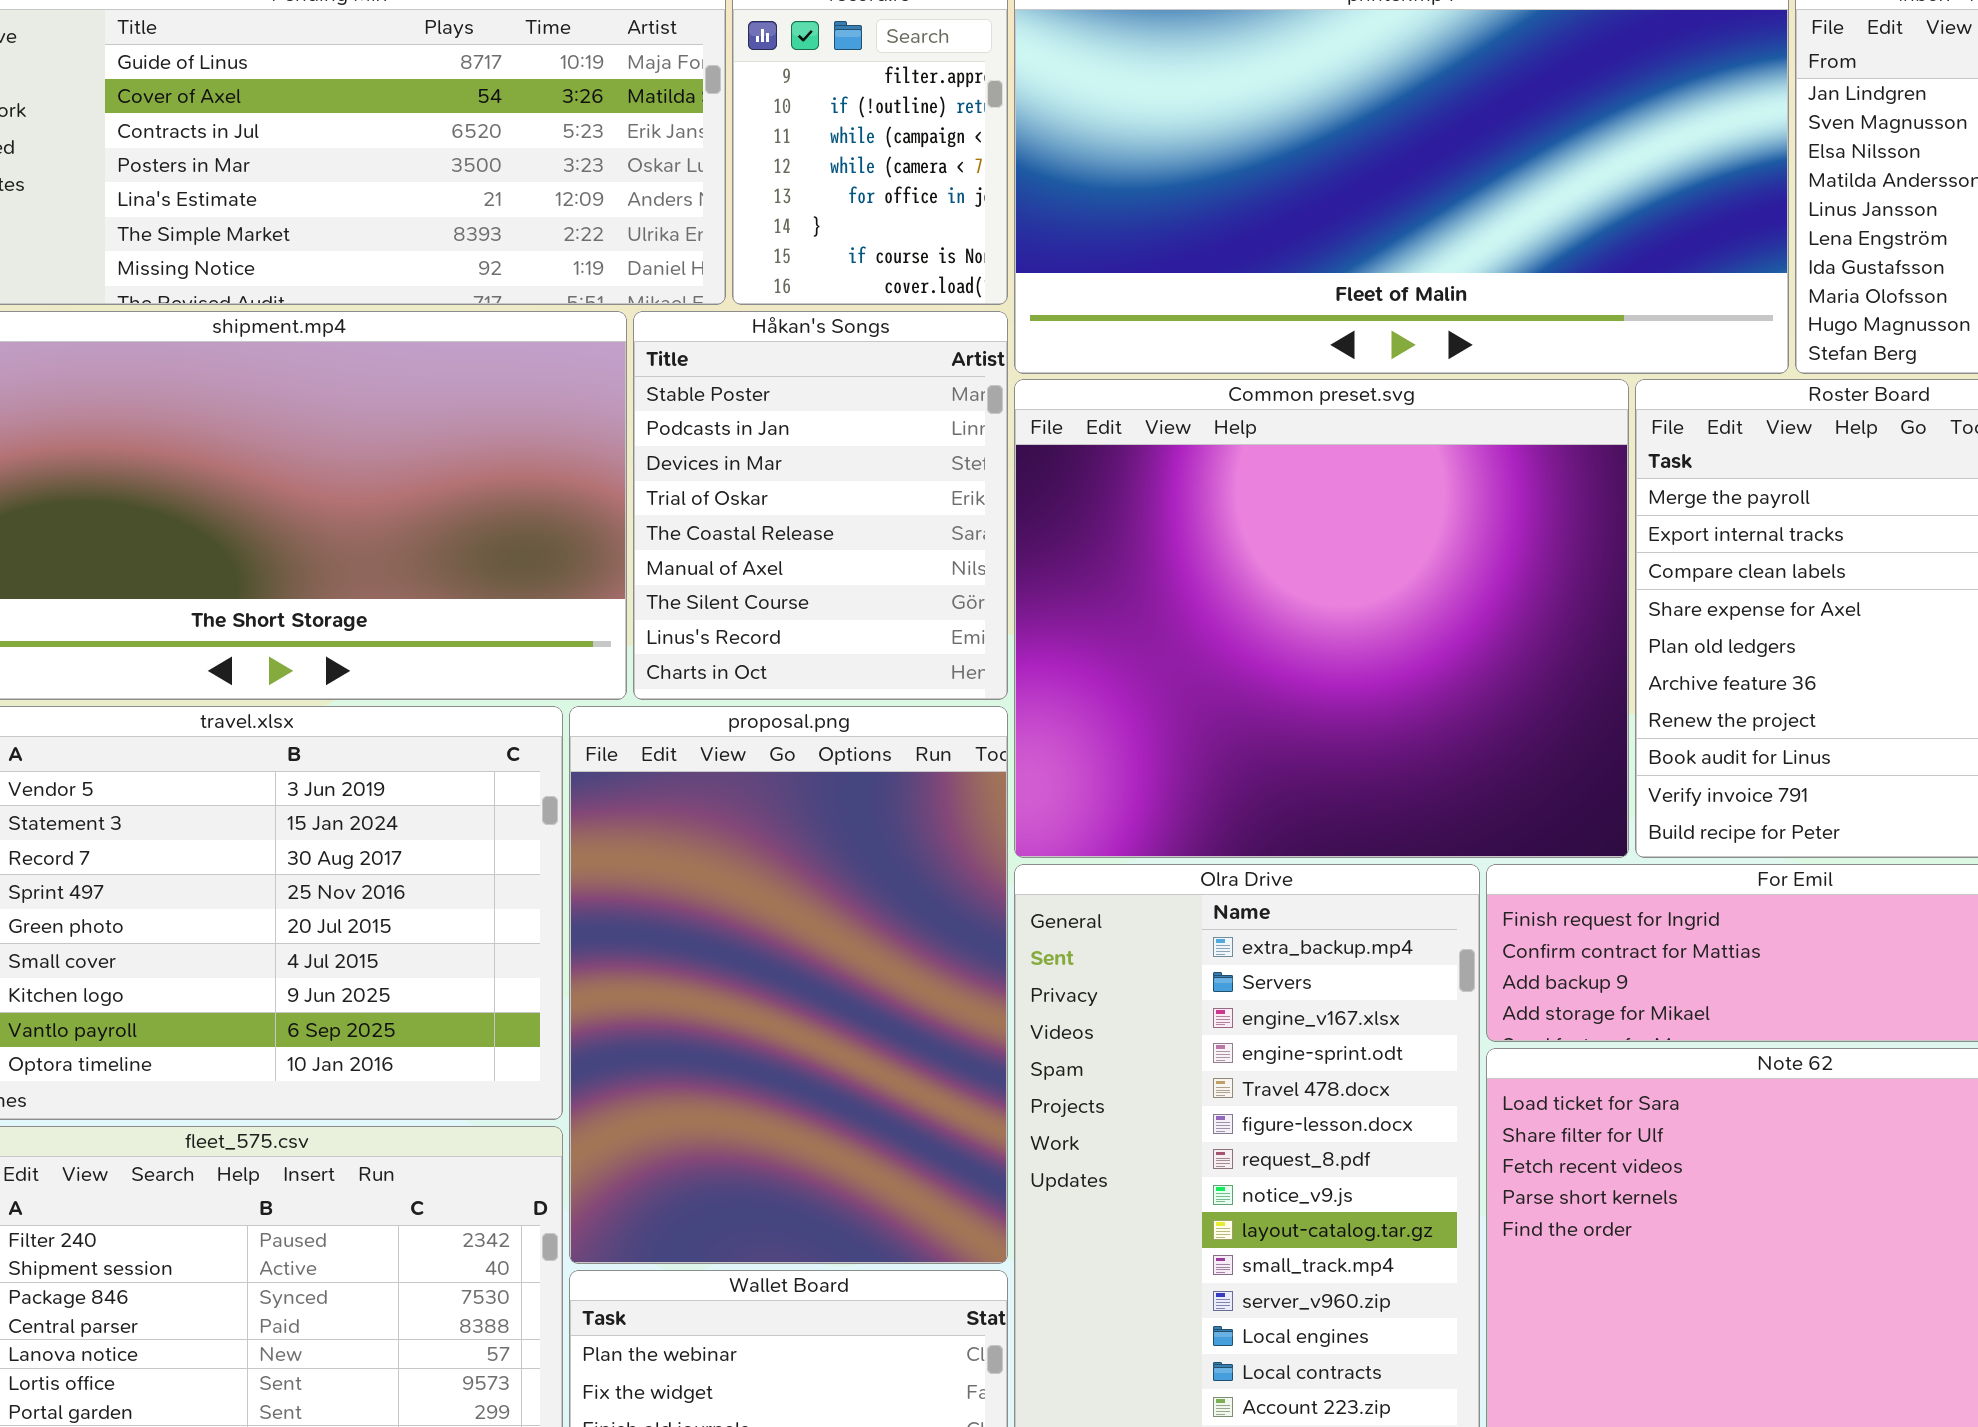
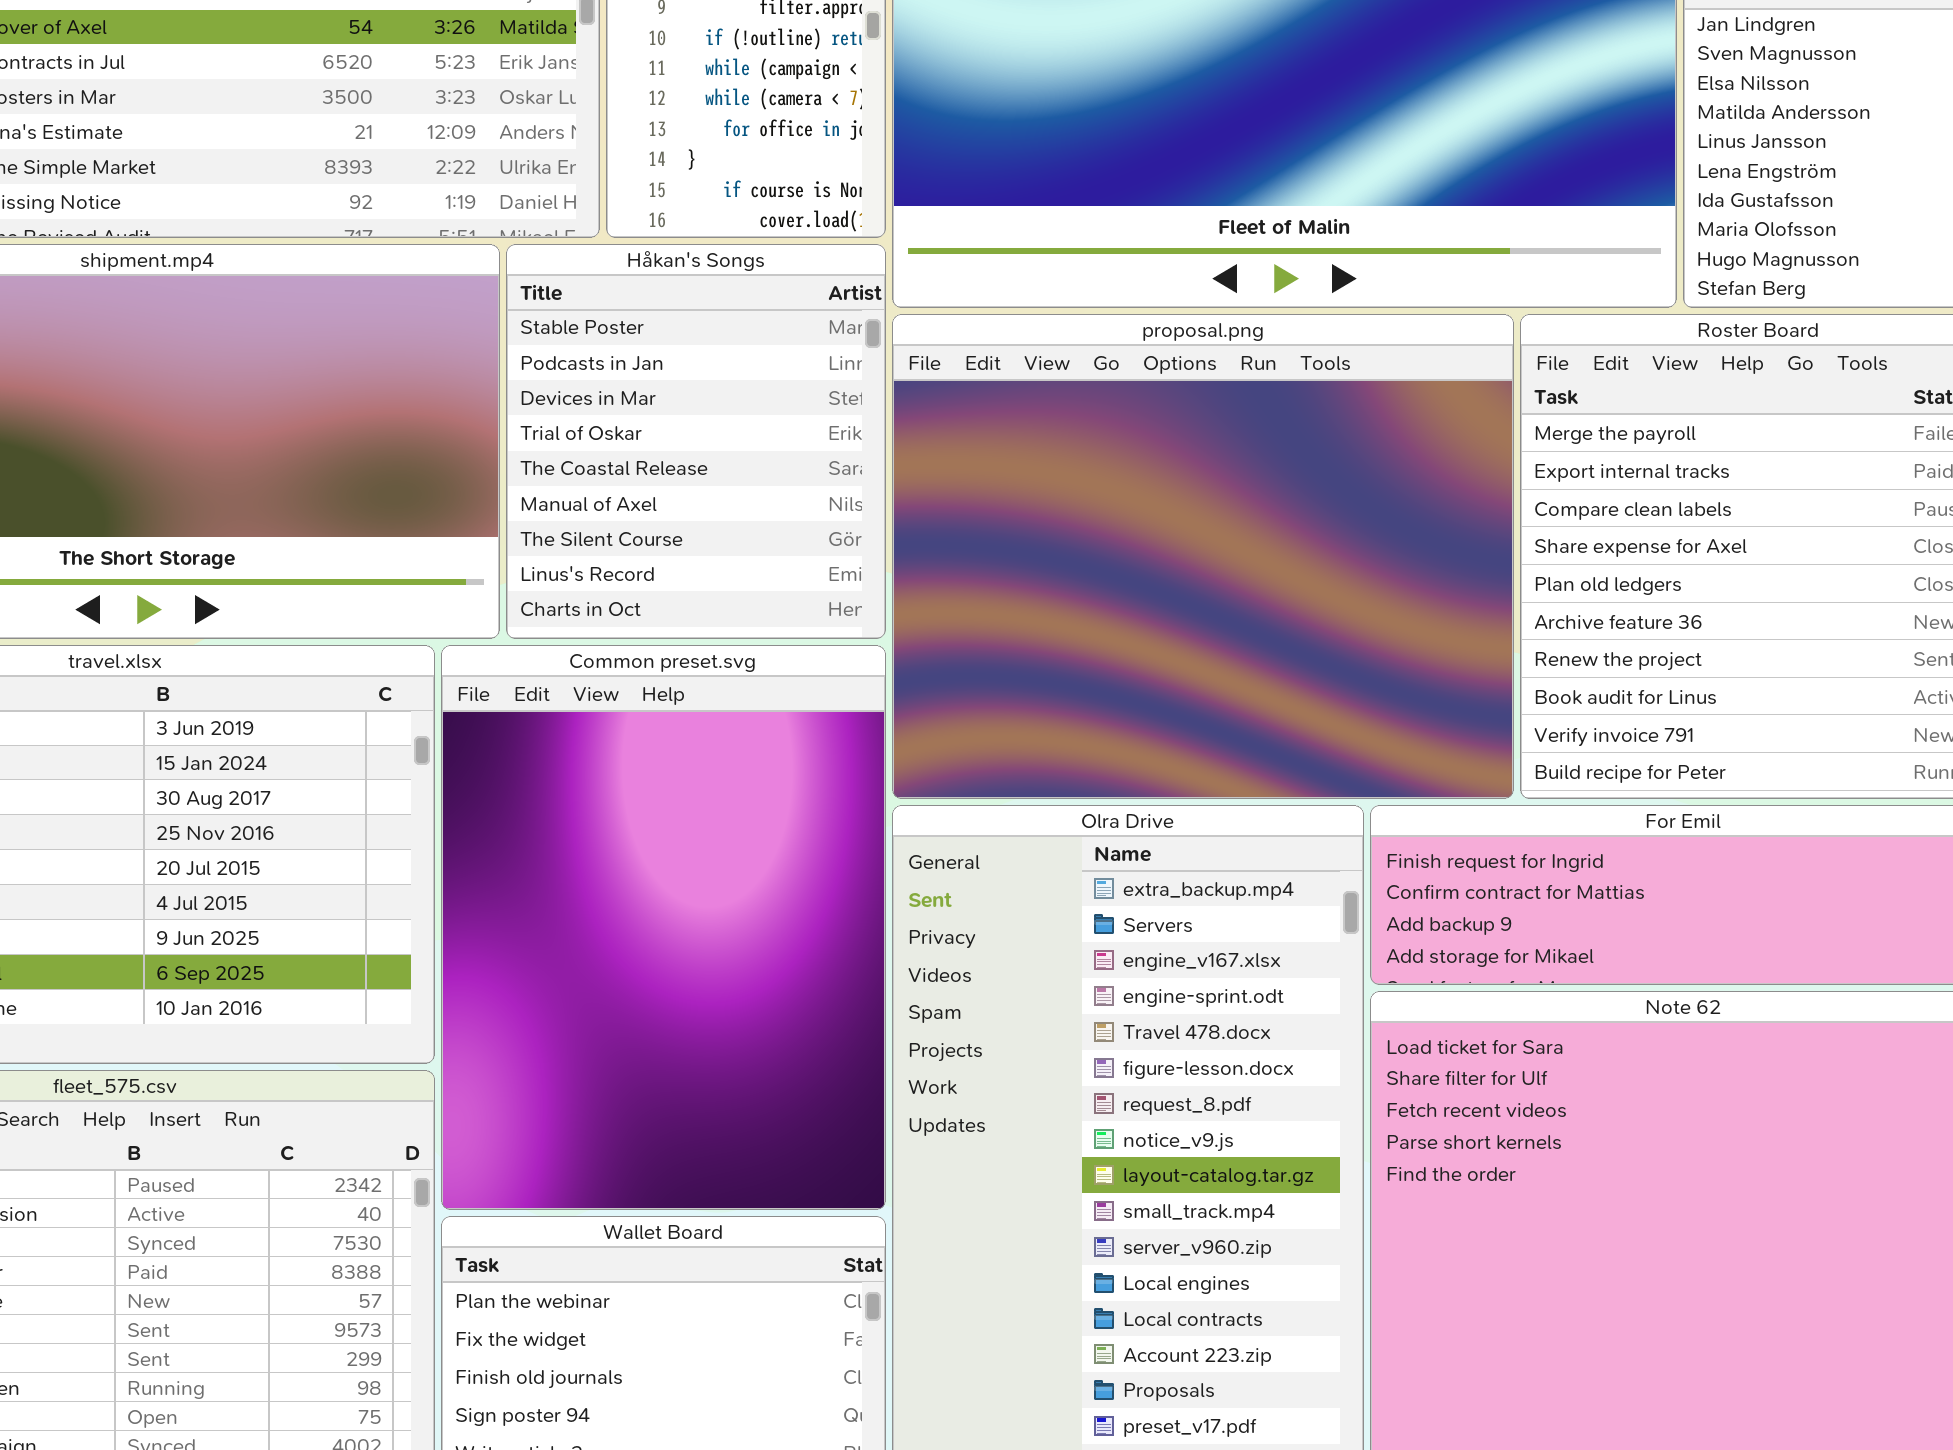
Common preset.svg: [1014,379,1629,858] -> [441,645,886,1210], moved, resized
proposal.png: [569,706,1008,1264] -> [892,314,1514,799], moved, resized

